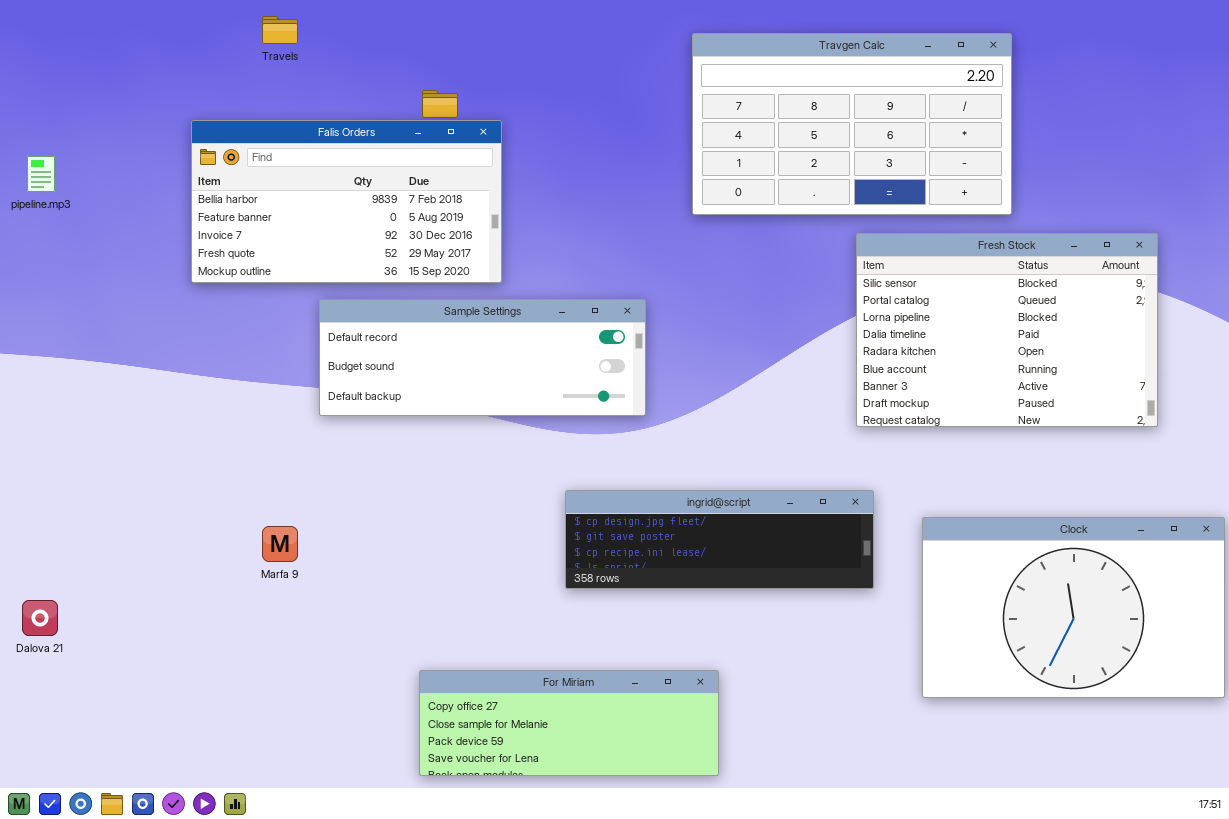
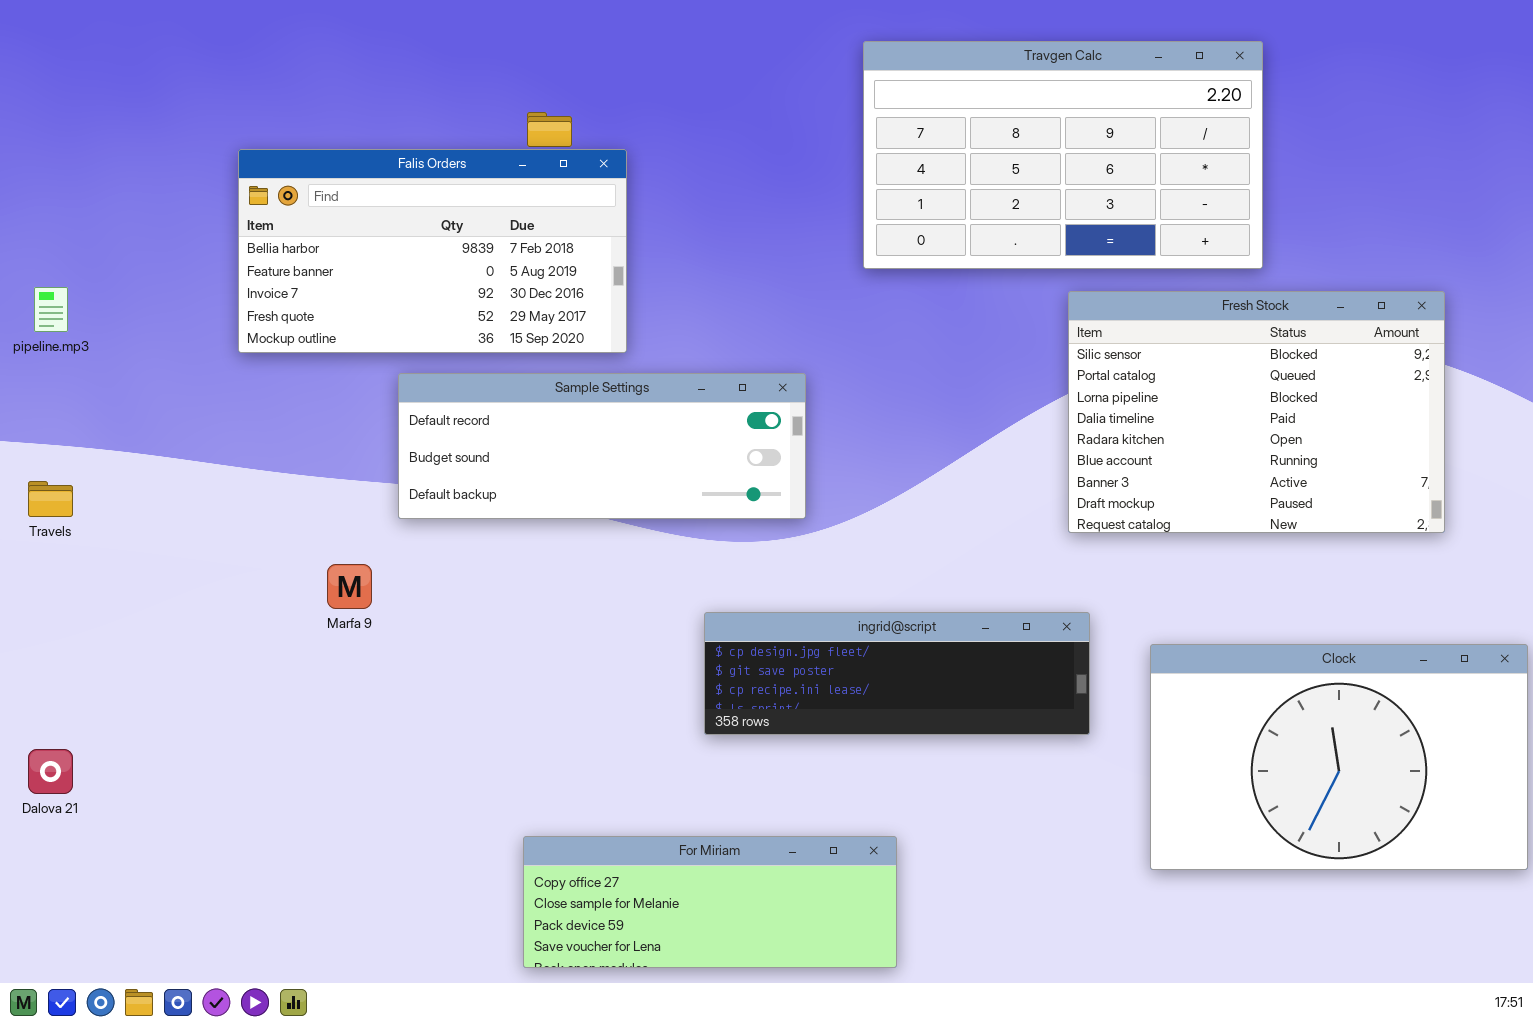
Travels: [262,16,298,44] -> [28,481,73,517], moved
pipeline.mp3: [27,156,55,192] -> [34,287,68,332], moved
Marfa 9: [262,526,298,562] -> [327,564,372,609], moved

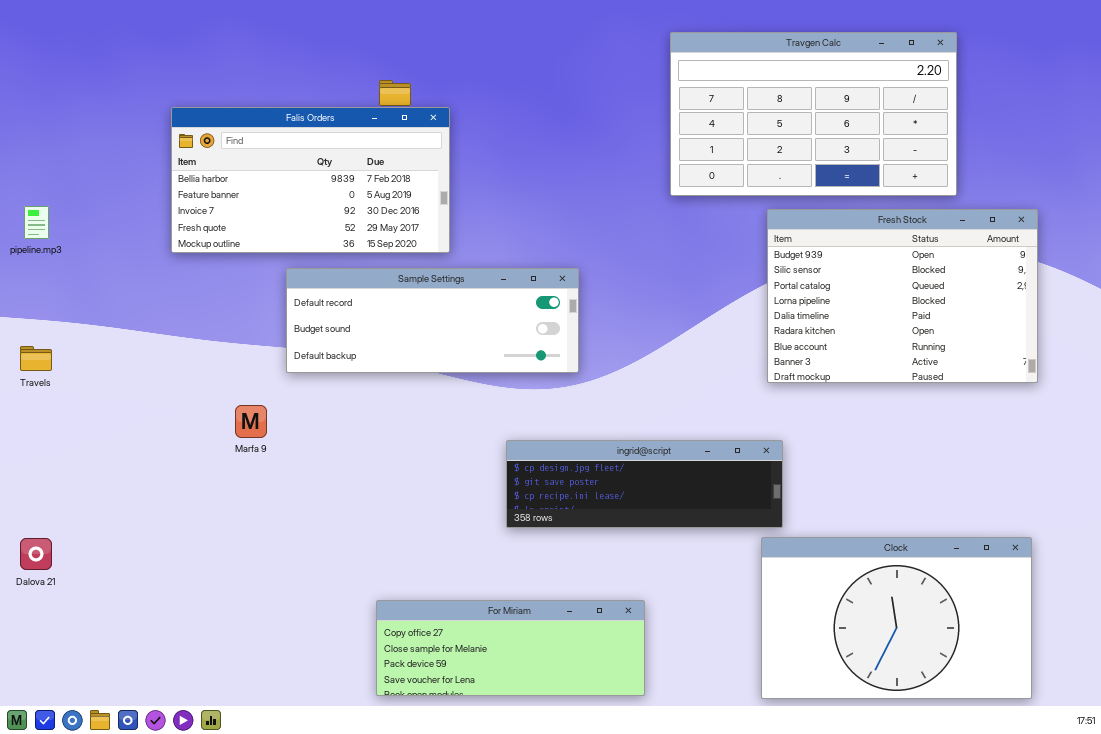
Travgen Calc: [863,41,1263,269] -> [670,32,957,196], moved
Fresh Stock: [1068,291,1445,533] -> [767,209,1038,383], scrolled up 1 row
Clock: [1150,644,1528,870] -> [761,537,1032,699], moved

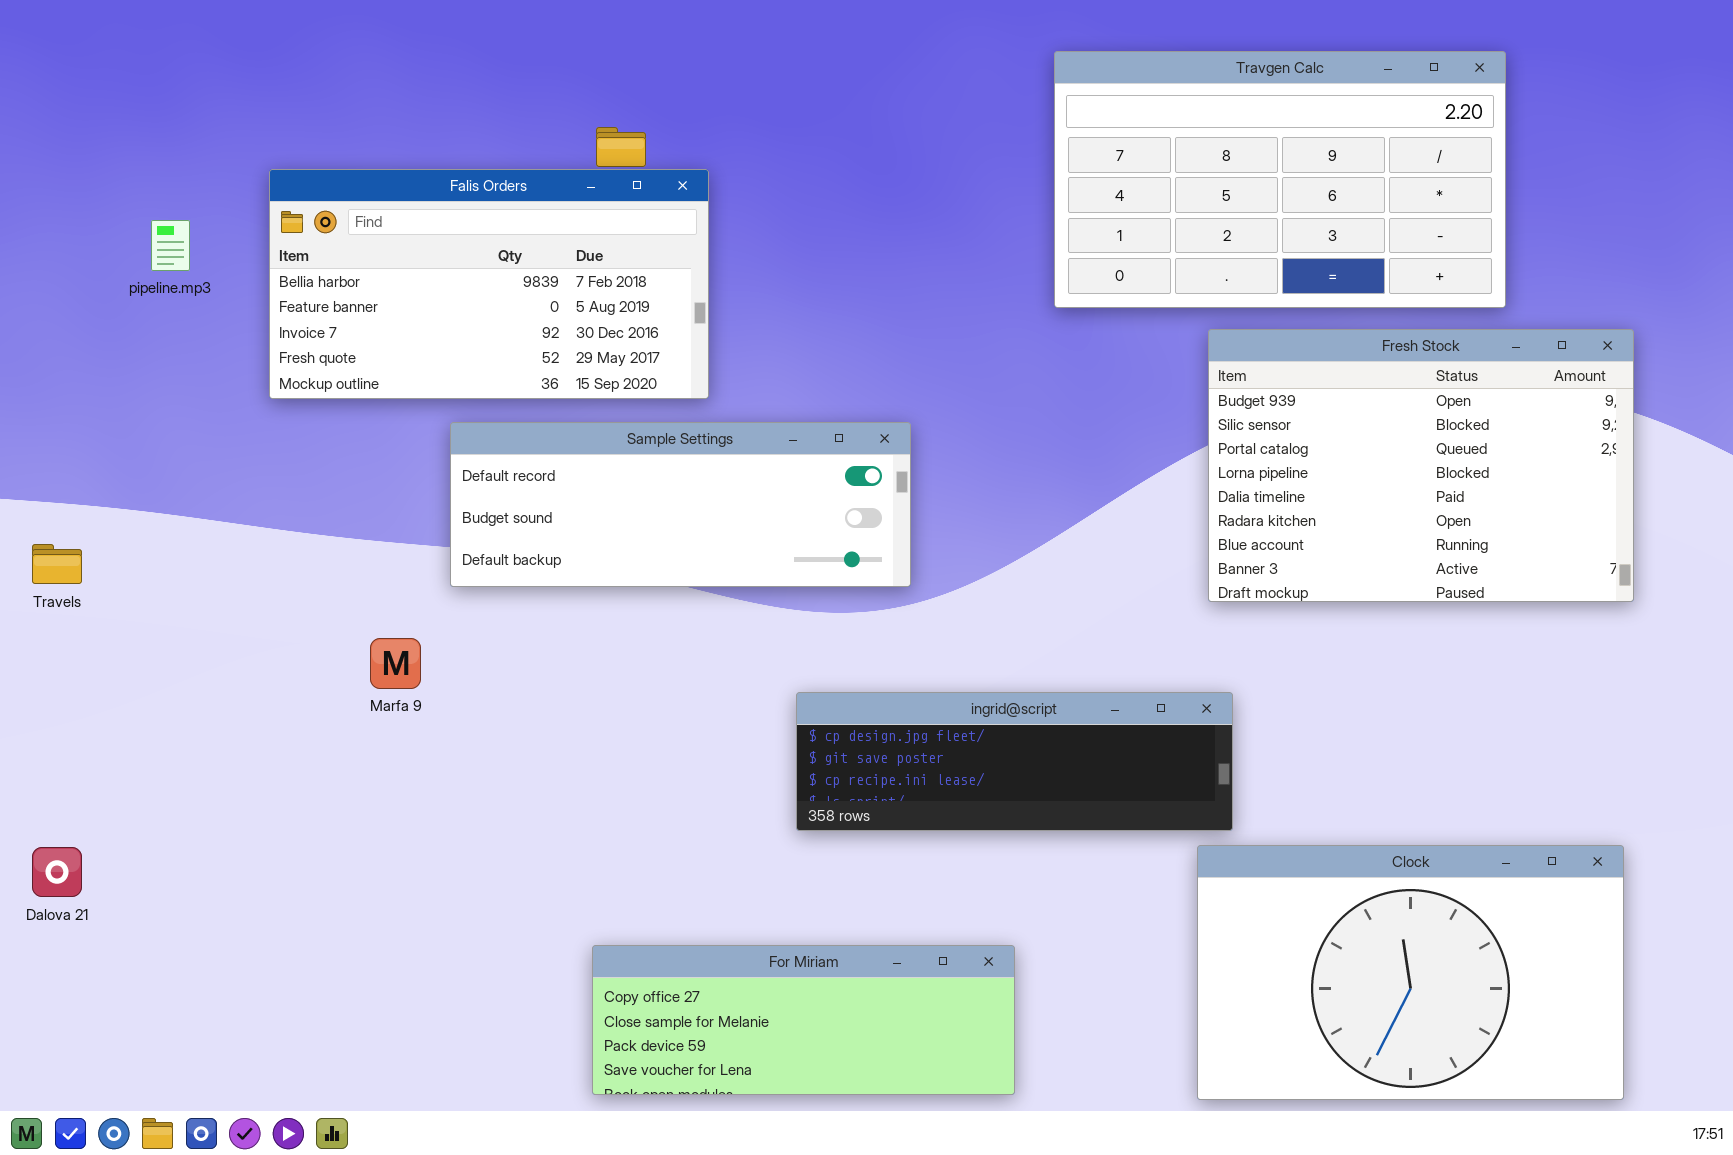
pipeline.mp3: [24,206,49,239] -> [151,220,190,271], moved

